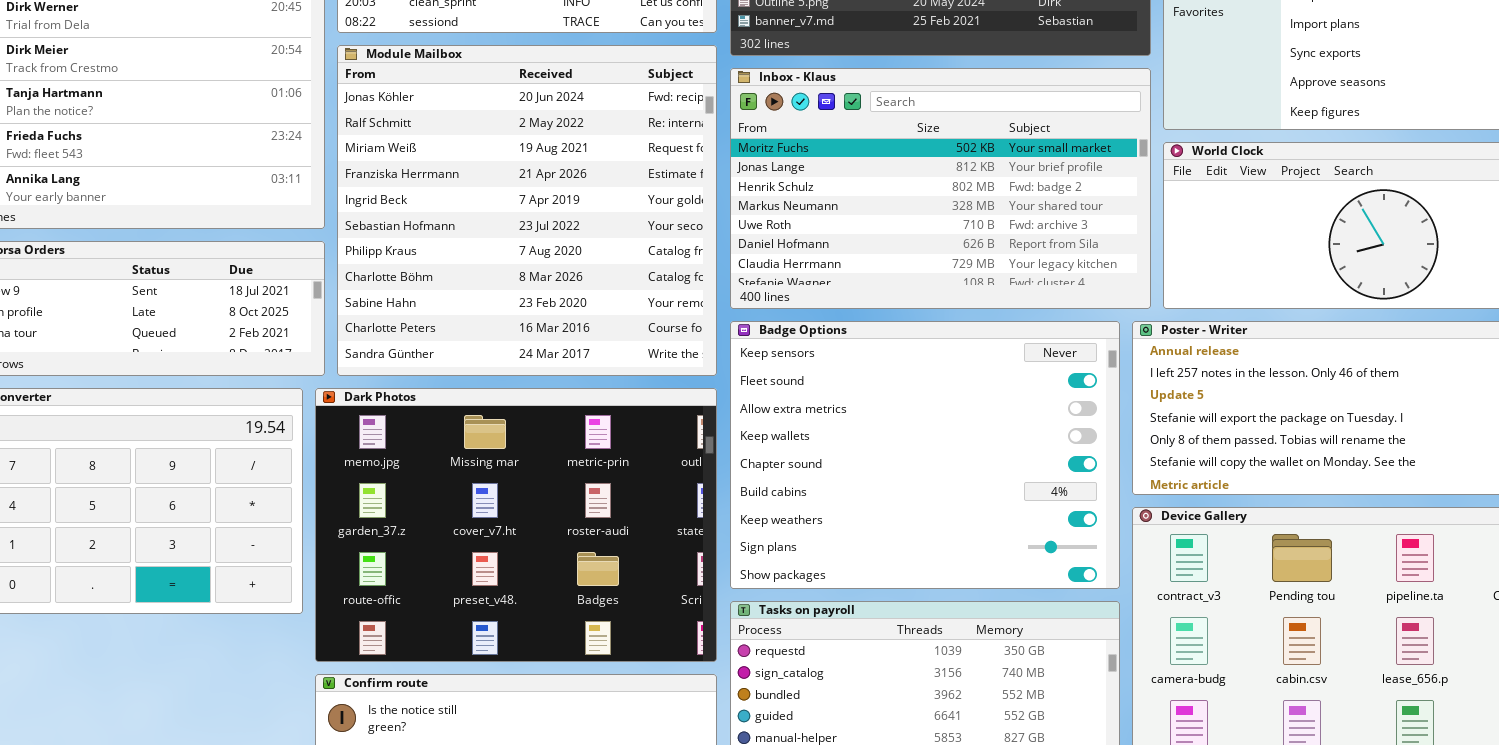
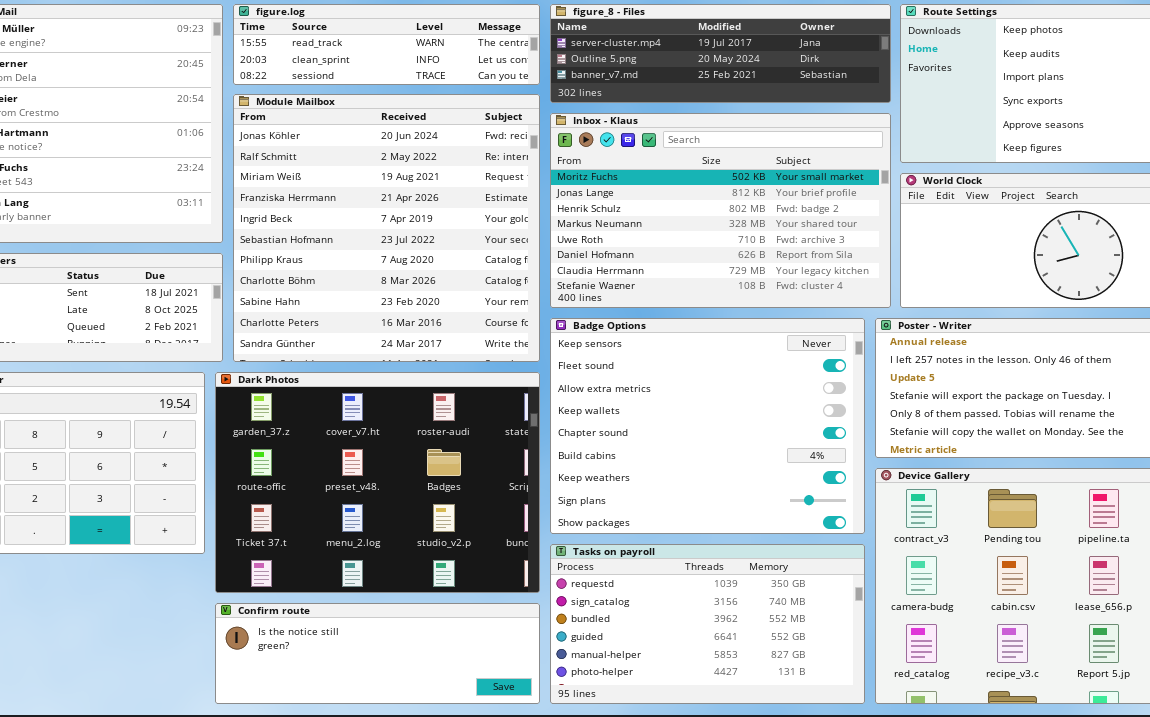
Dark Photos: [315,388,717,662] -> [215,372,540,593], scrolled down 1 row

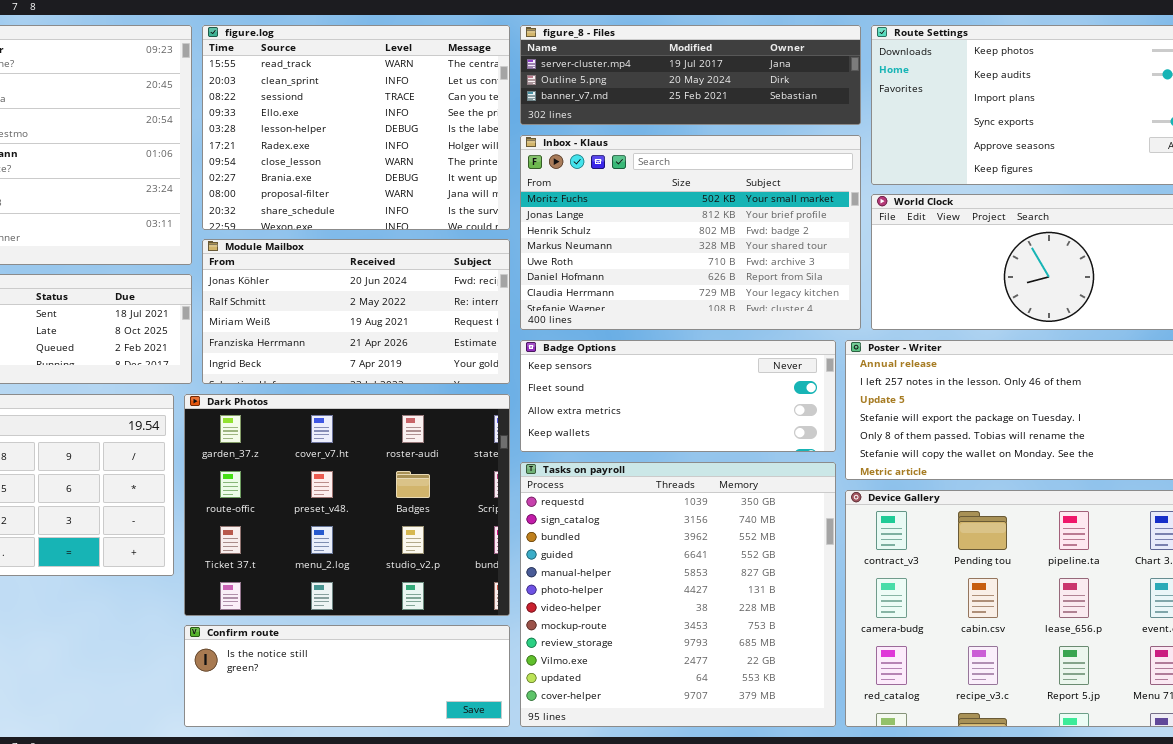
figure.log: [233,4,540,85] -> [202,25,510,230], resized
Module Mailbox: [233,94,540,362] -> [202,239,510,384], resized
Badge Options: [550,318,865,534] -> [520,340,836,452], resized
Tasks on payroll: [550,544,865,704] -> [520,462,836,727], resized

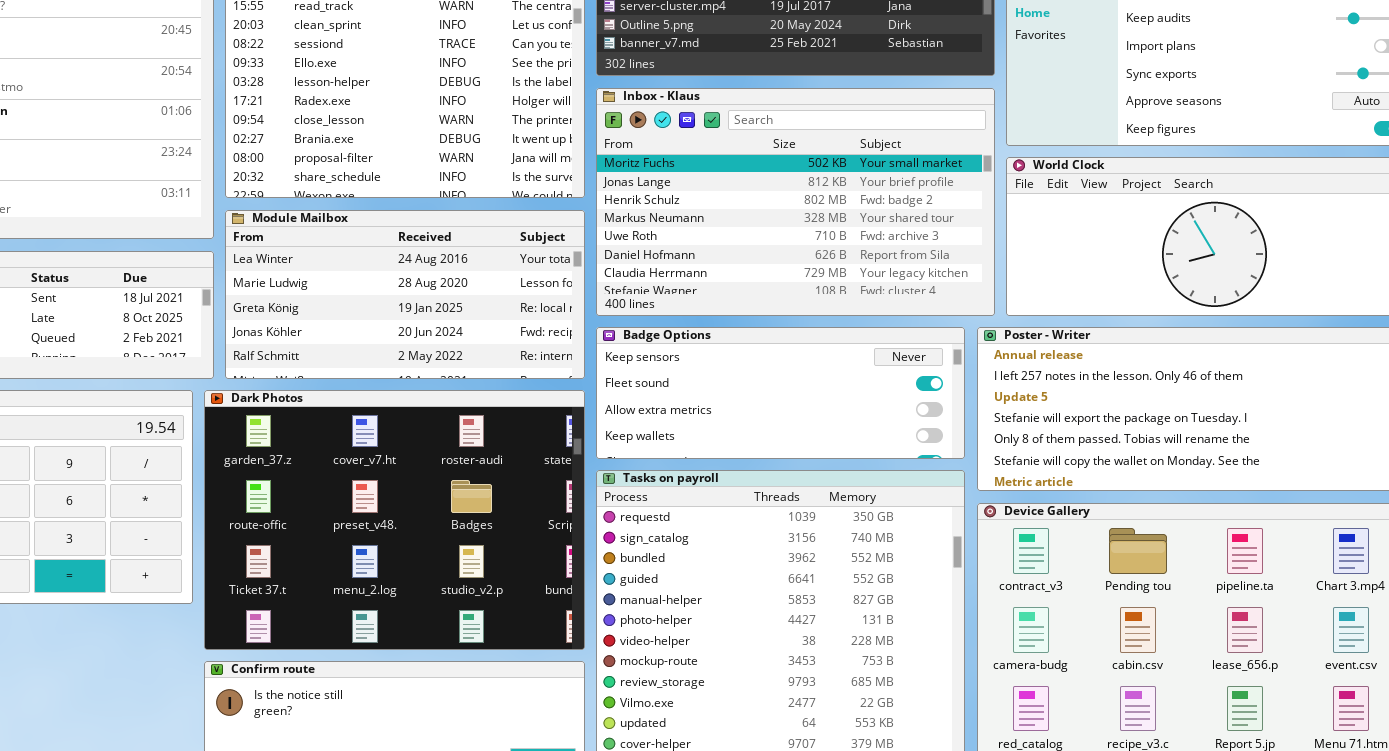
Module Mailbox: [202,239,510,384] -> [225,210,585,379], scrolled up 3 rows

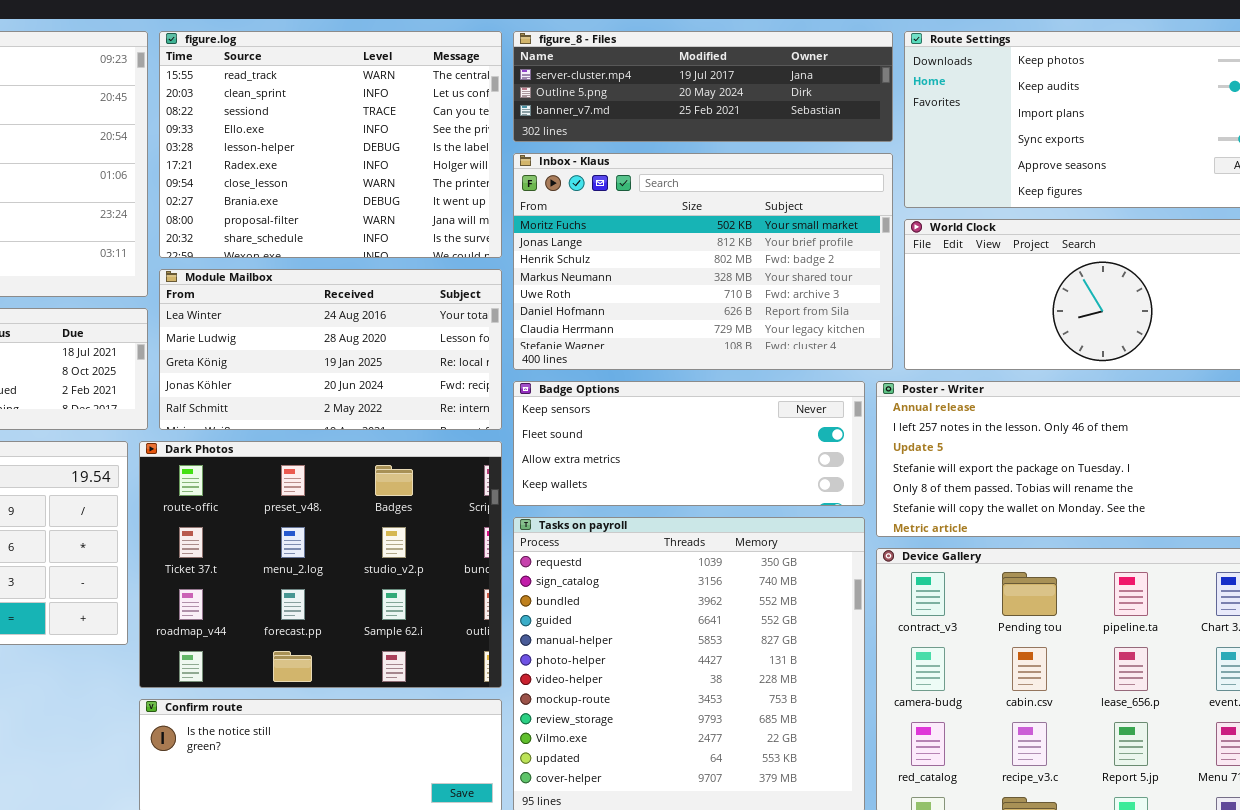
Dark Photos: [204,390,585,650] -> [139,441,502,688], scrolled down 1 row

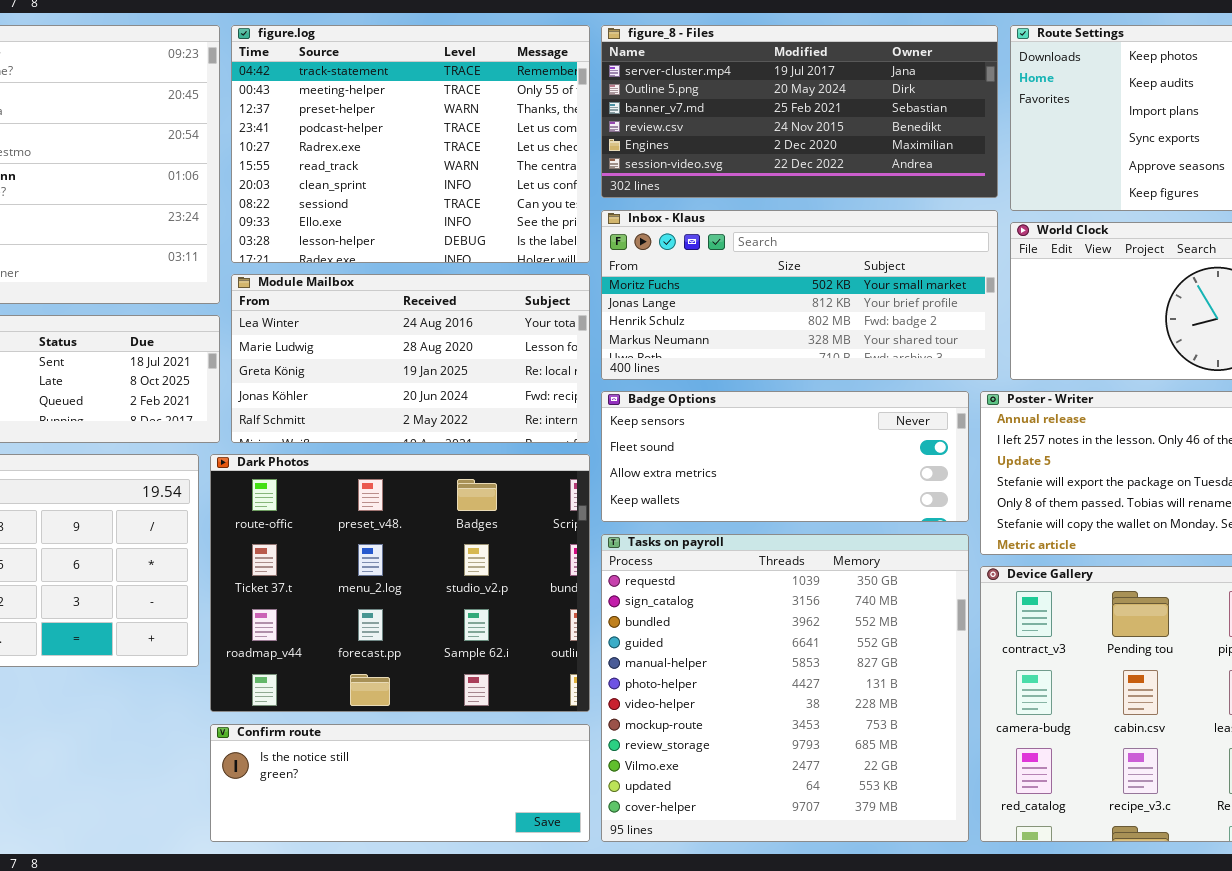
figure.log: [159,31,502,258] -> [231,25,590,263], scrolled up 5 rows
figure_8 - Files: [513,31,893,142] -> [601,25,998,198], resized
Inbox - Klaus: [513,153,893,370] -> [601,210,998,380], resized

